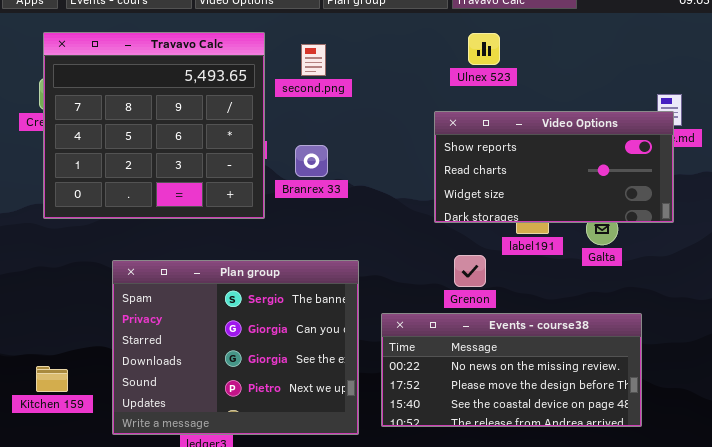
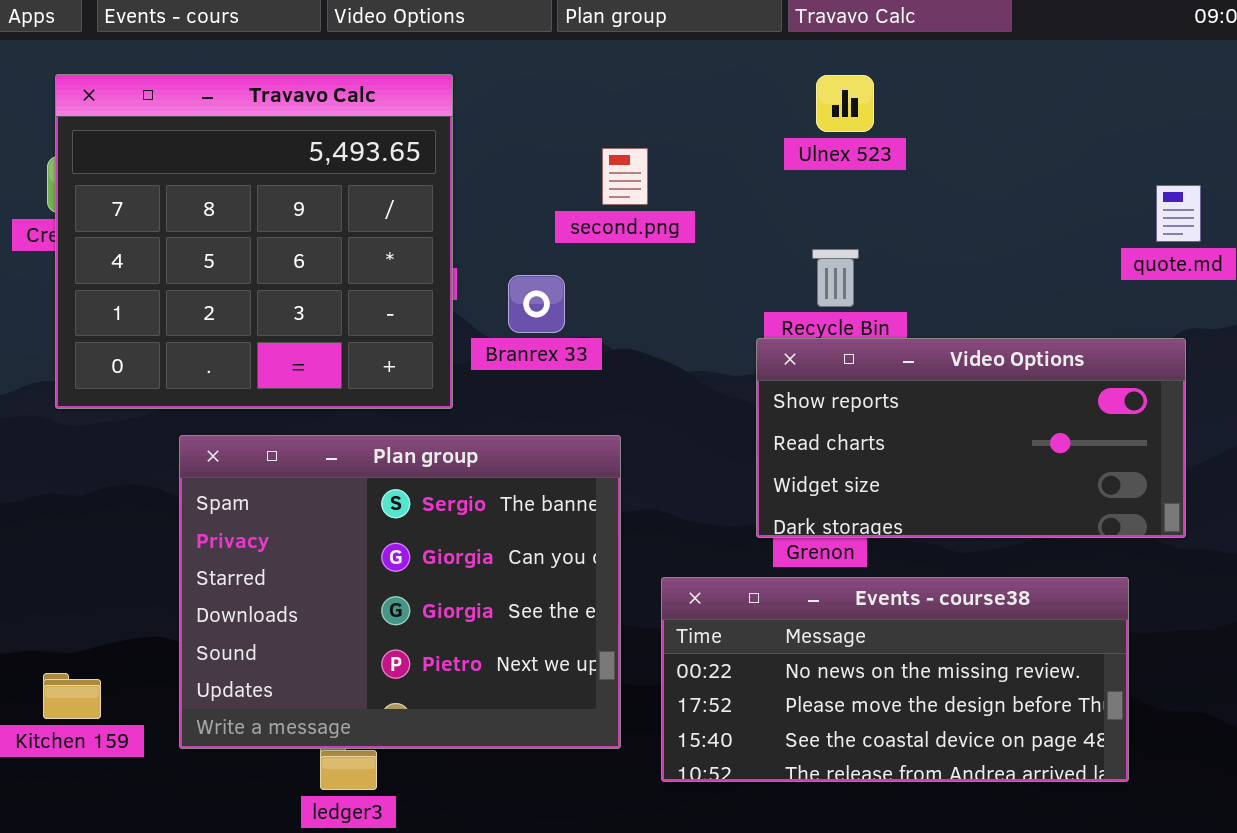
second.png: [301,44,326,76] -> [602,148,648,205], moved
Video Options: [434,111,674,223] -> [756,338,1186,538], moved
Plan group: [112,260,359,435] -> [179,435,621,749], moved

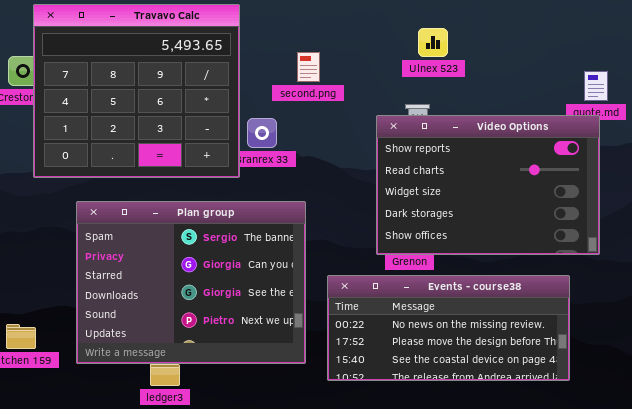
Travavo Calc: [55,74,453,409] -> [33,4,240,178], moved
Ulnex 523: [816,75,874,132] -> [418,28,448,57], moved
Video Options: [756,338,1186,538] -> [376,115,600,255], resized

